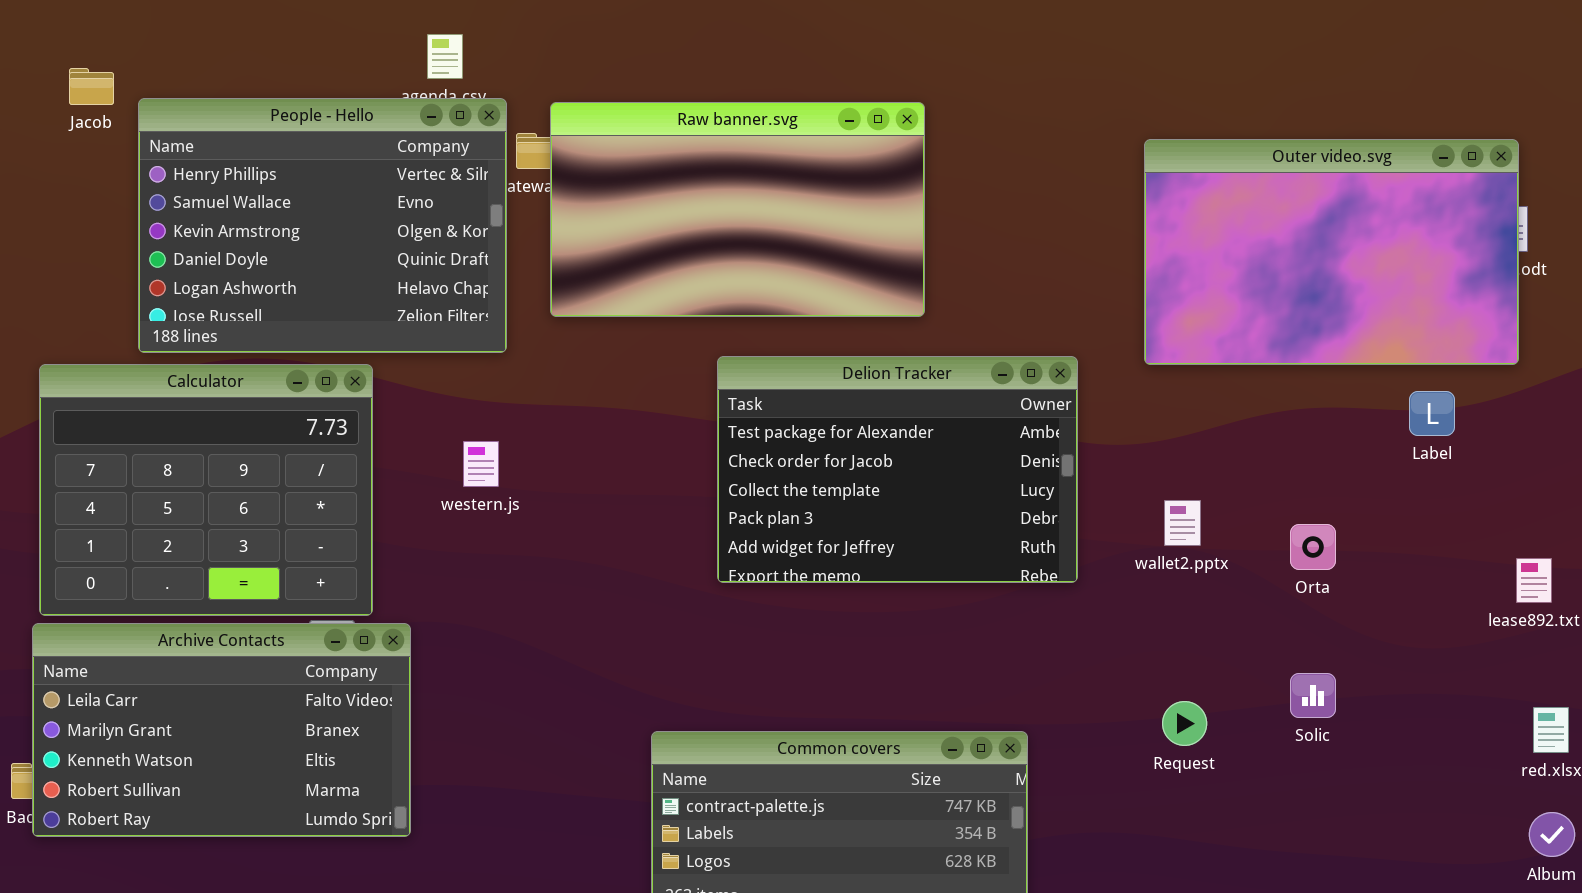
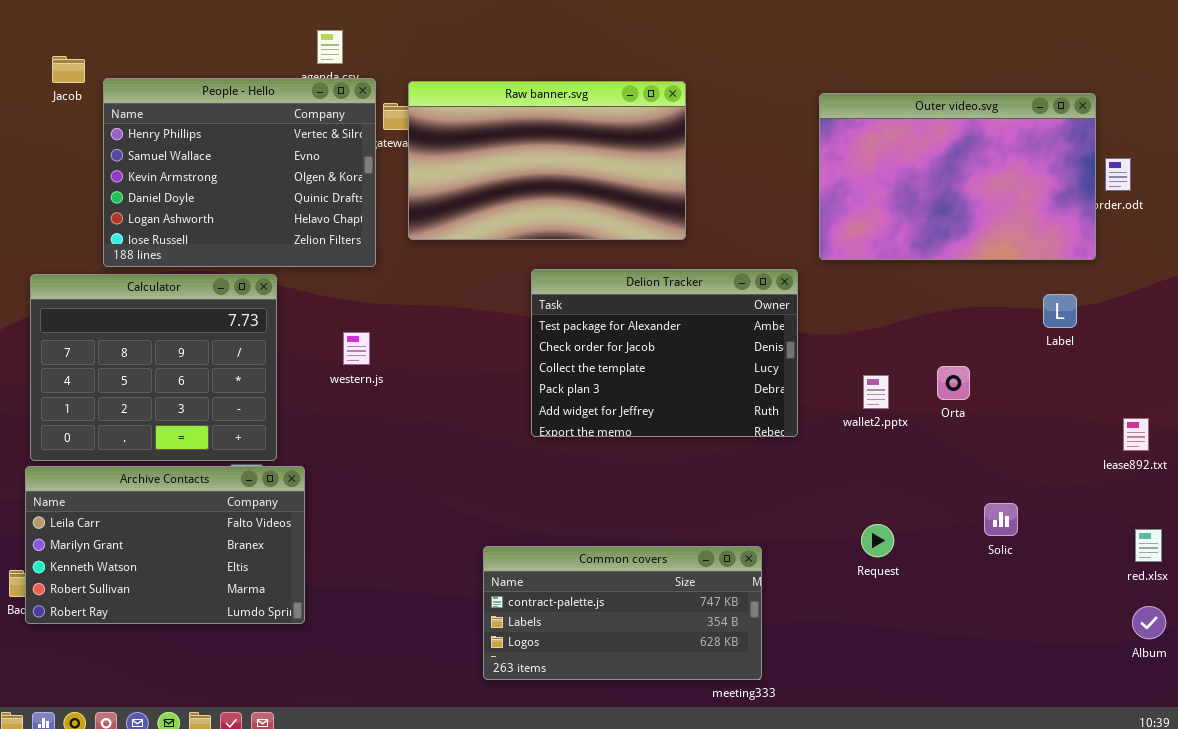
Outer video.svg: [1144,139,1519,365] -> [819,93,1096,260], moved
Orta: [1290,524,1336,570] -> [937,366,970,400], moved
Solic: [1290,673,1336,718] -> [984,503,1018,536], moved

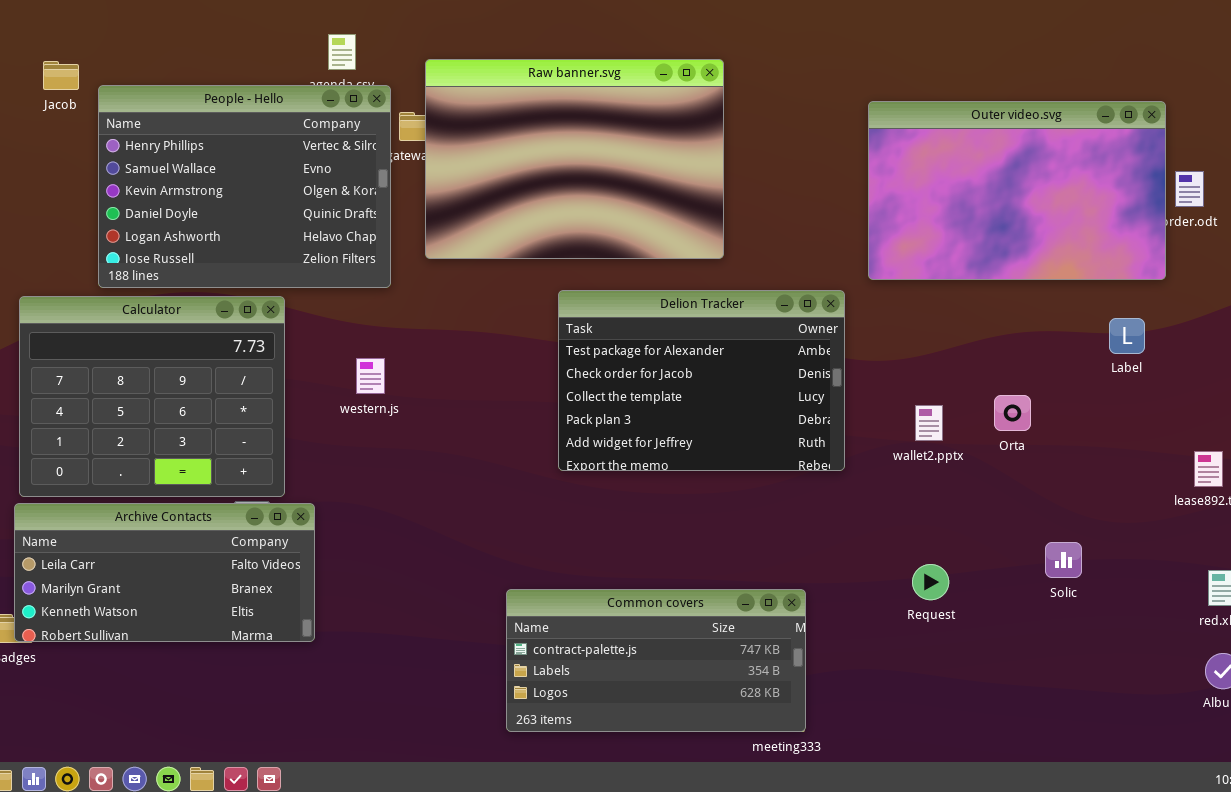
Raw banner.svg: [408,81,686,240] -> [425,59,724,259], resized
Archive Contacts: [25,466,305,624] -> [14,503,315,642], resized

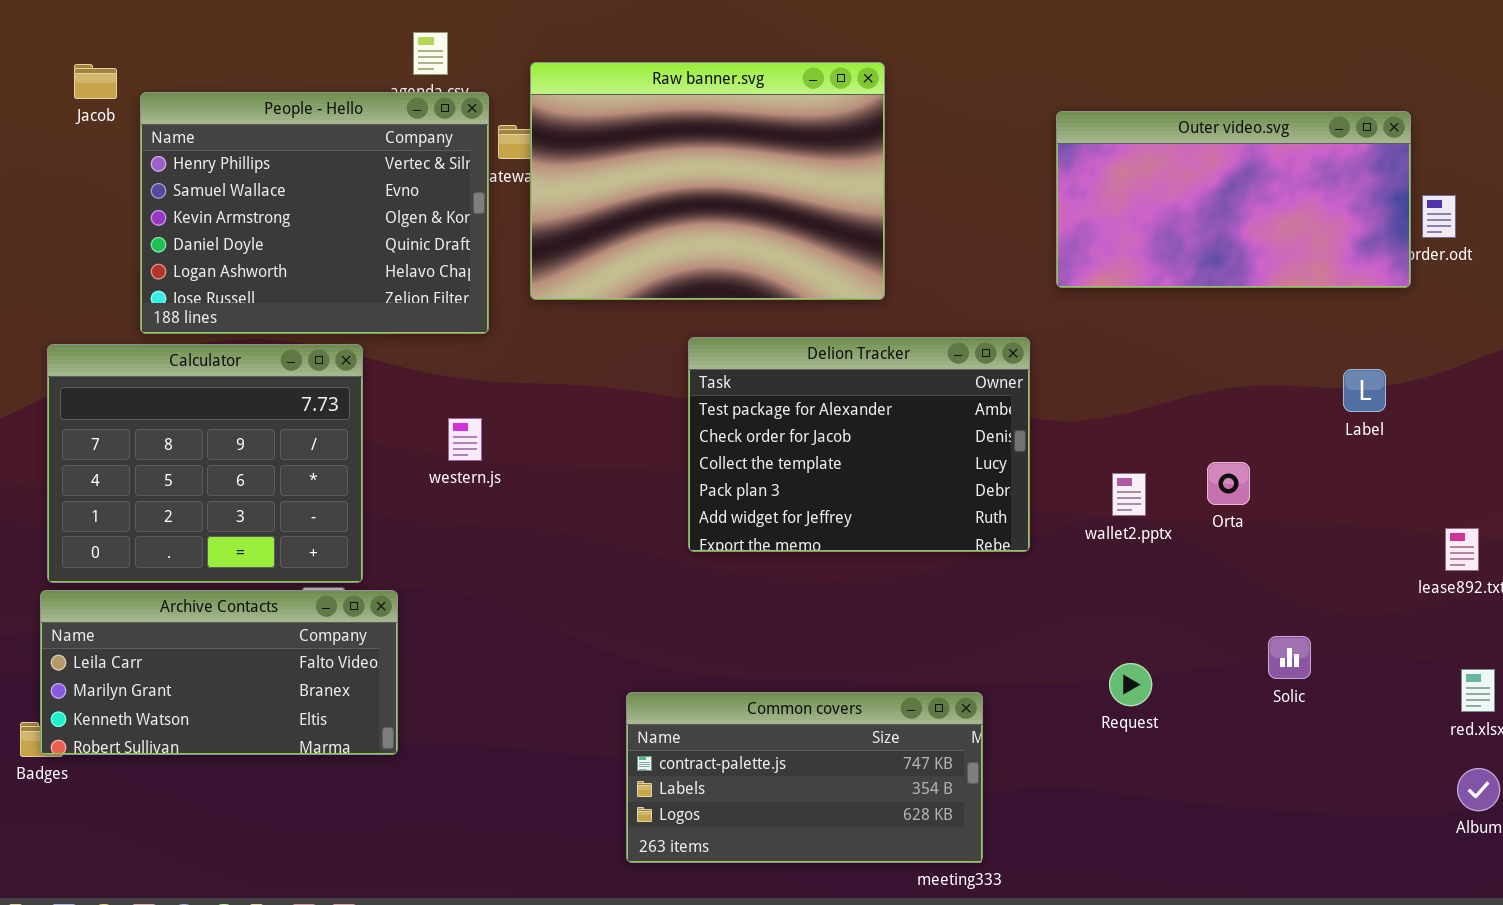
Outer video.svg: [868,101,1166,280] -> [1056,111,1411,288], resized

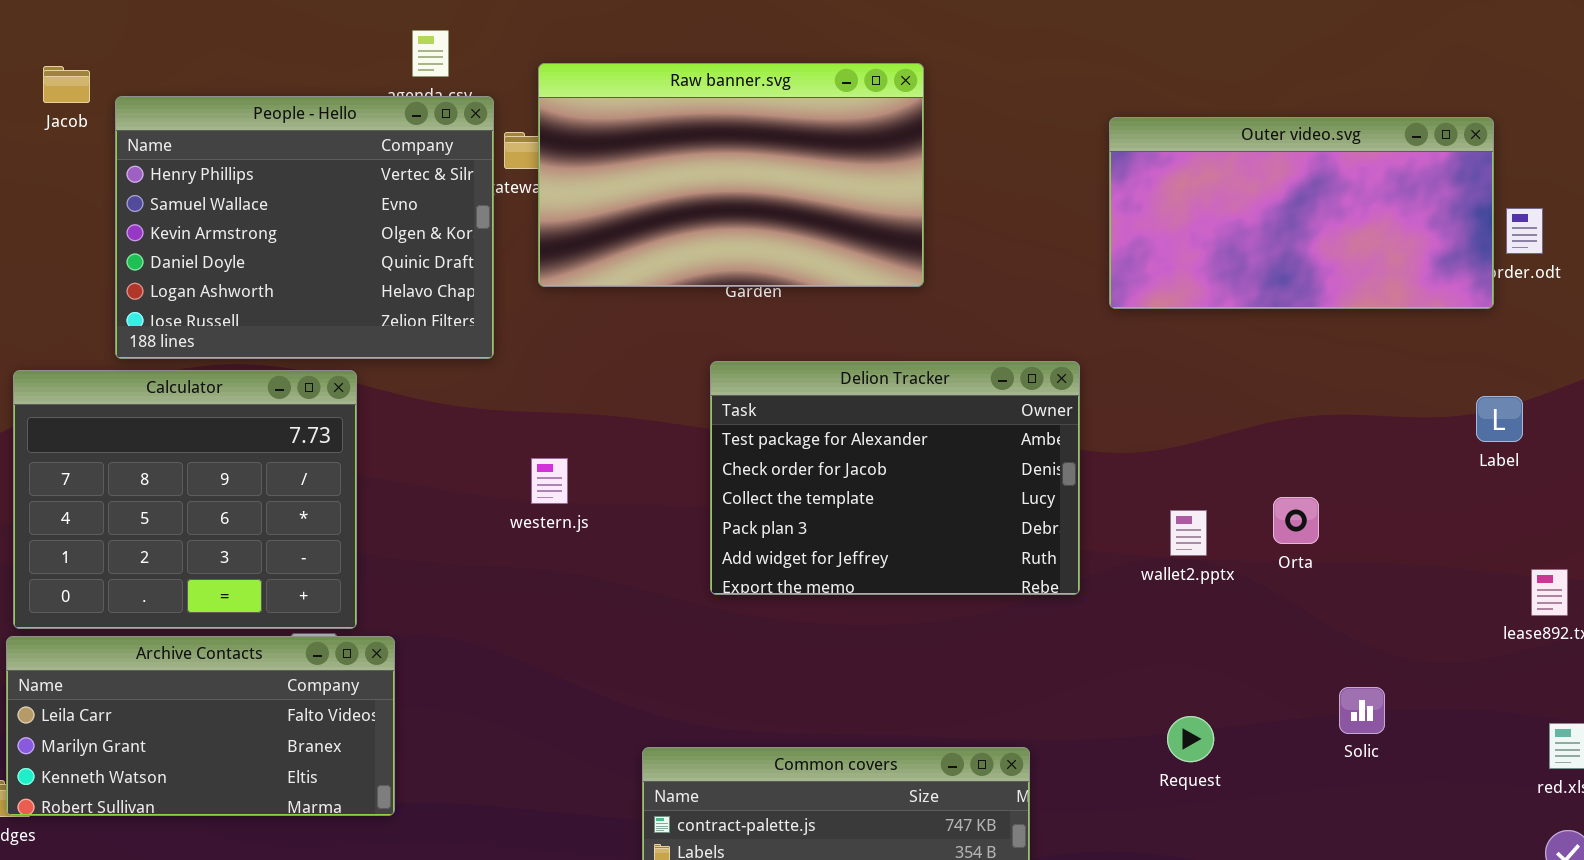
Raw banner.svg: [530,62,885,300] -> [538,63,924,287], resized
Label: [1343,369,1386,412] -> [1476,396,1523,442], moved
western.js: [448,418,482,461] -> [531,458,568,504], moved

